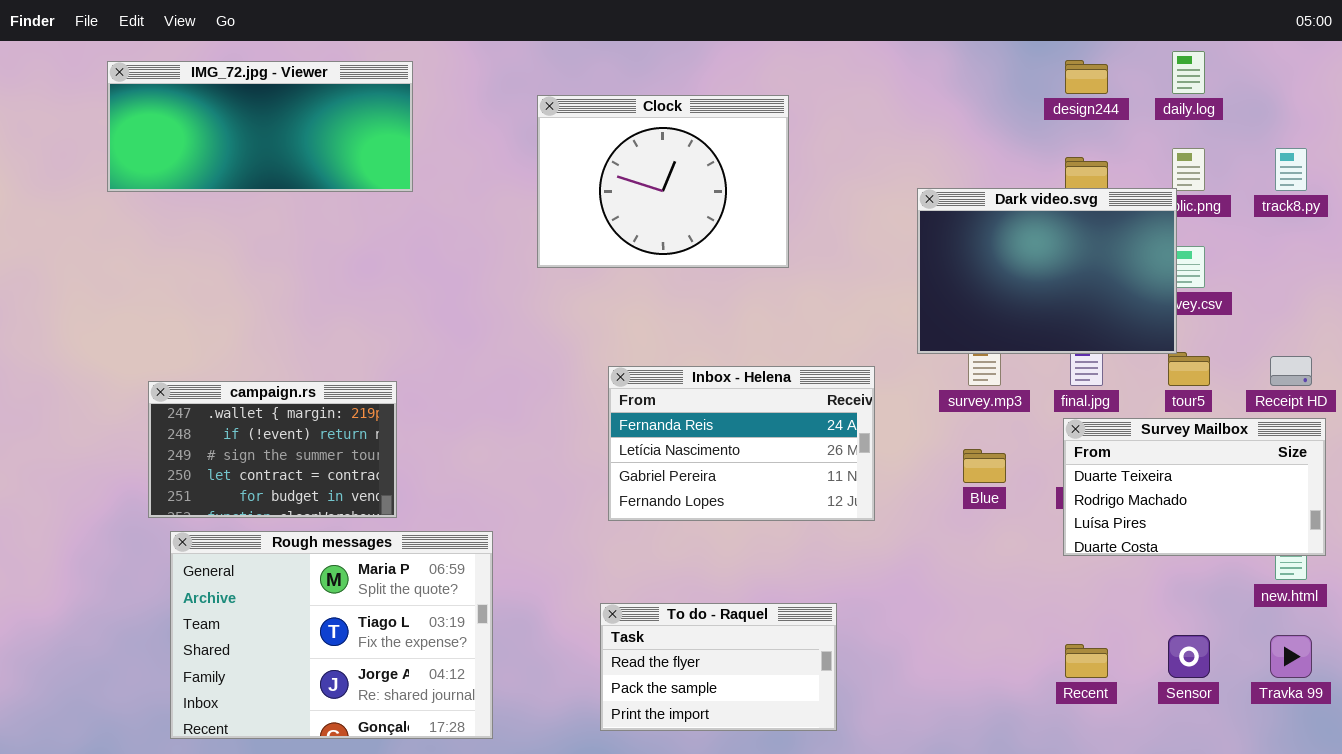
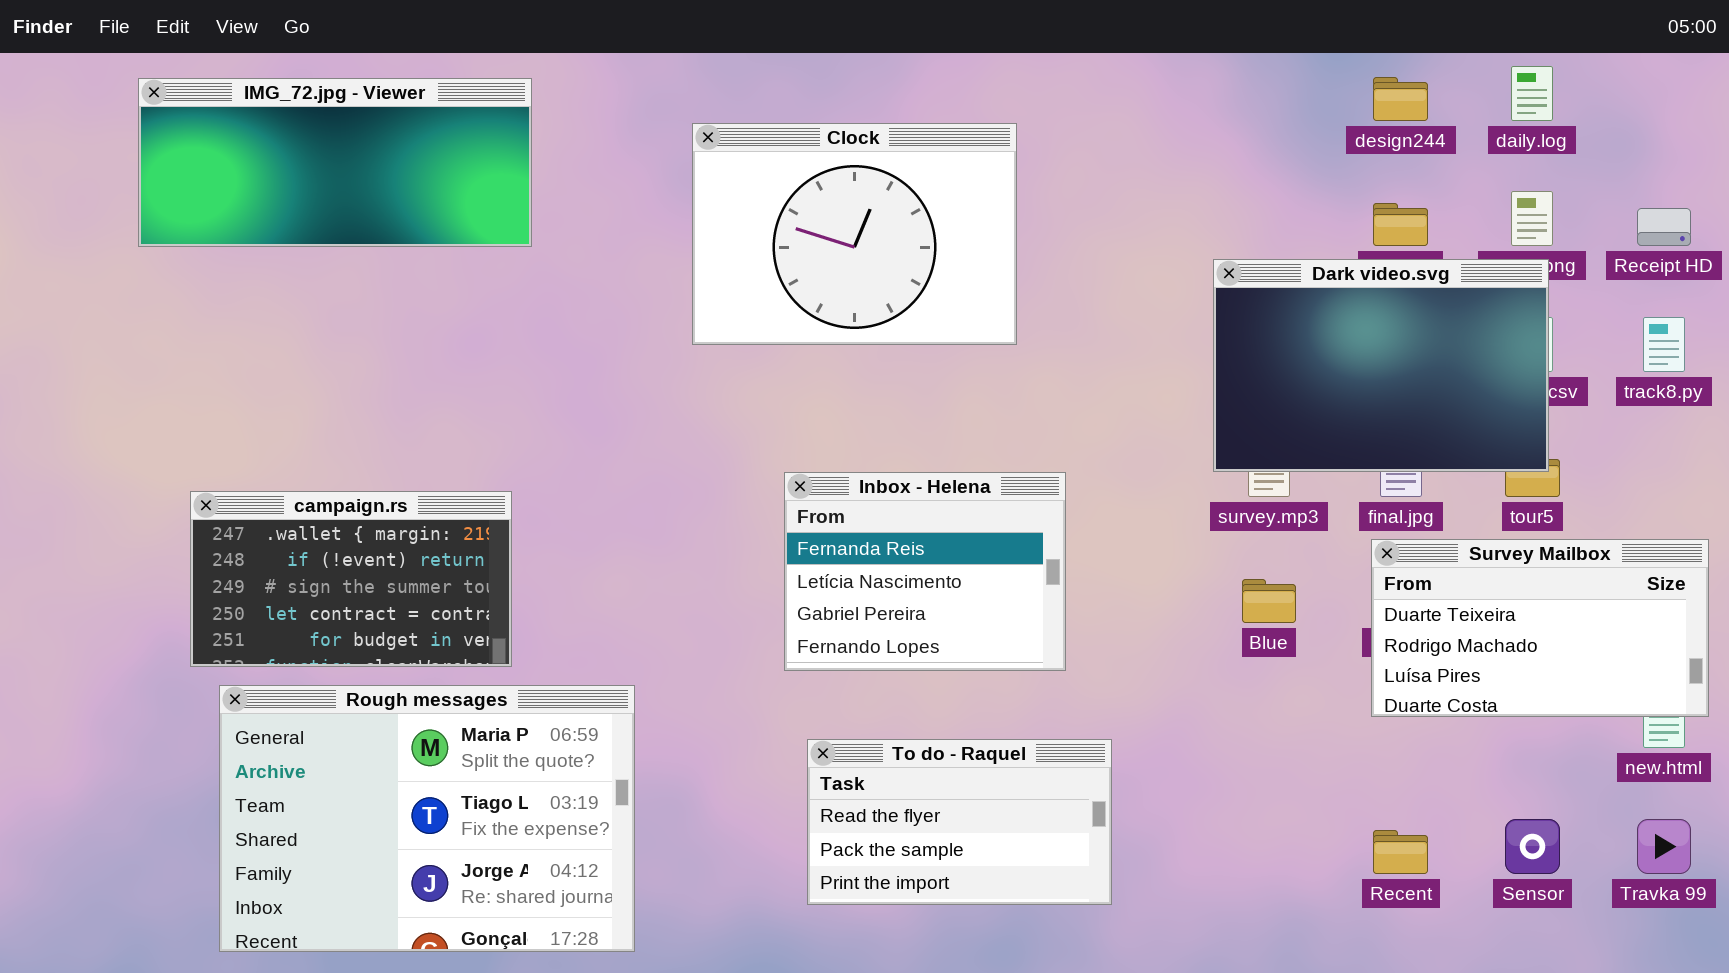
track8.py: [1275,148,1307,191] -> [1643,317,1685,372], moved
Dark video.svg: [917,188,1177,354] -> [1213,259,1549,472], moved
Receipt HD: [1270,356,1312,386] -> [1637,208,1691,246], moved
Inbox - Helena: [608,366,875,521] -> [784,472,1066,671], resized
To do - Raquel: [600,603,837,731] -> [807,739,1112,905], moved

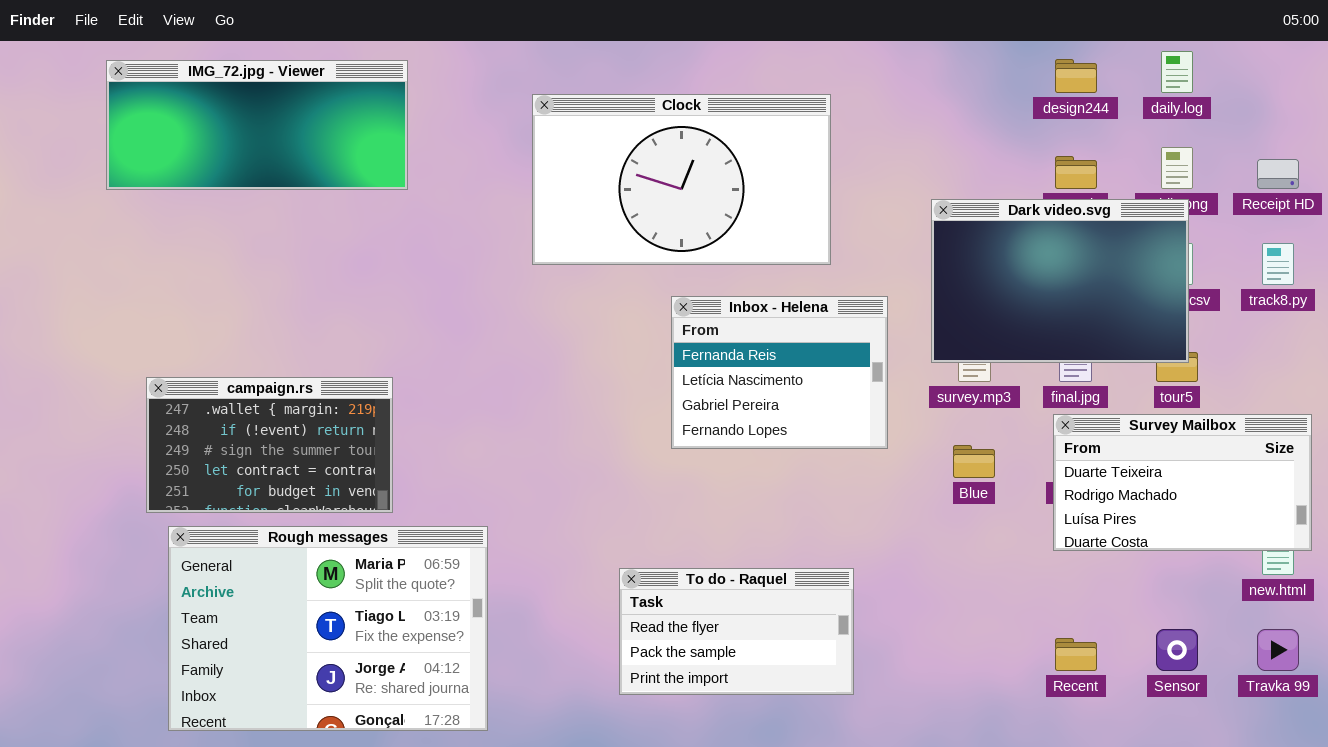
Clock: [692,123,1017,345] -> [532,94,831,265], resized
Inbox - Helena: [784,472,1066,671] -> [671,296,888,449], moved

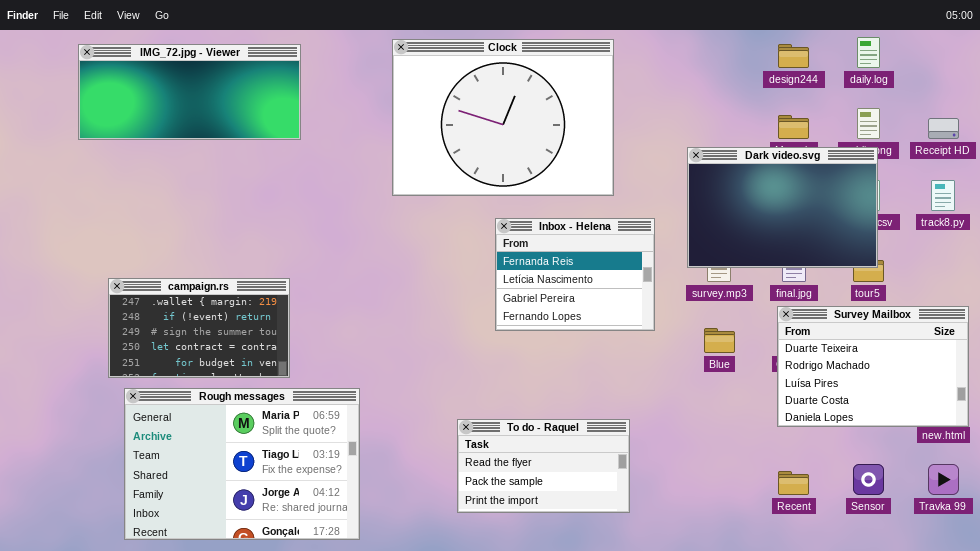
Clock: [532,94,831,265] -> [392,39,614,196], resized
Survey Mailbox: [1053,414,1312,551] -> [777,306,969,427], resized

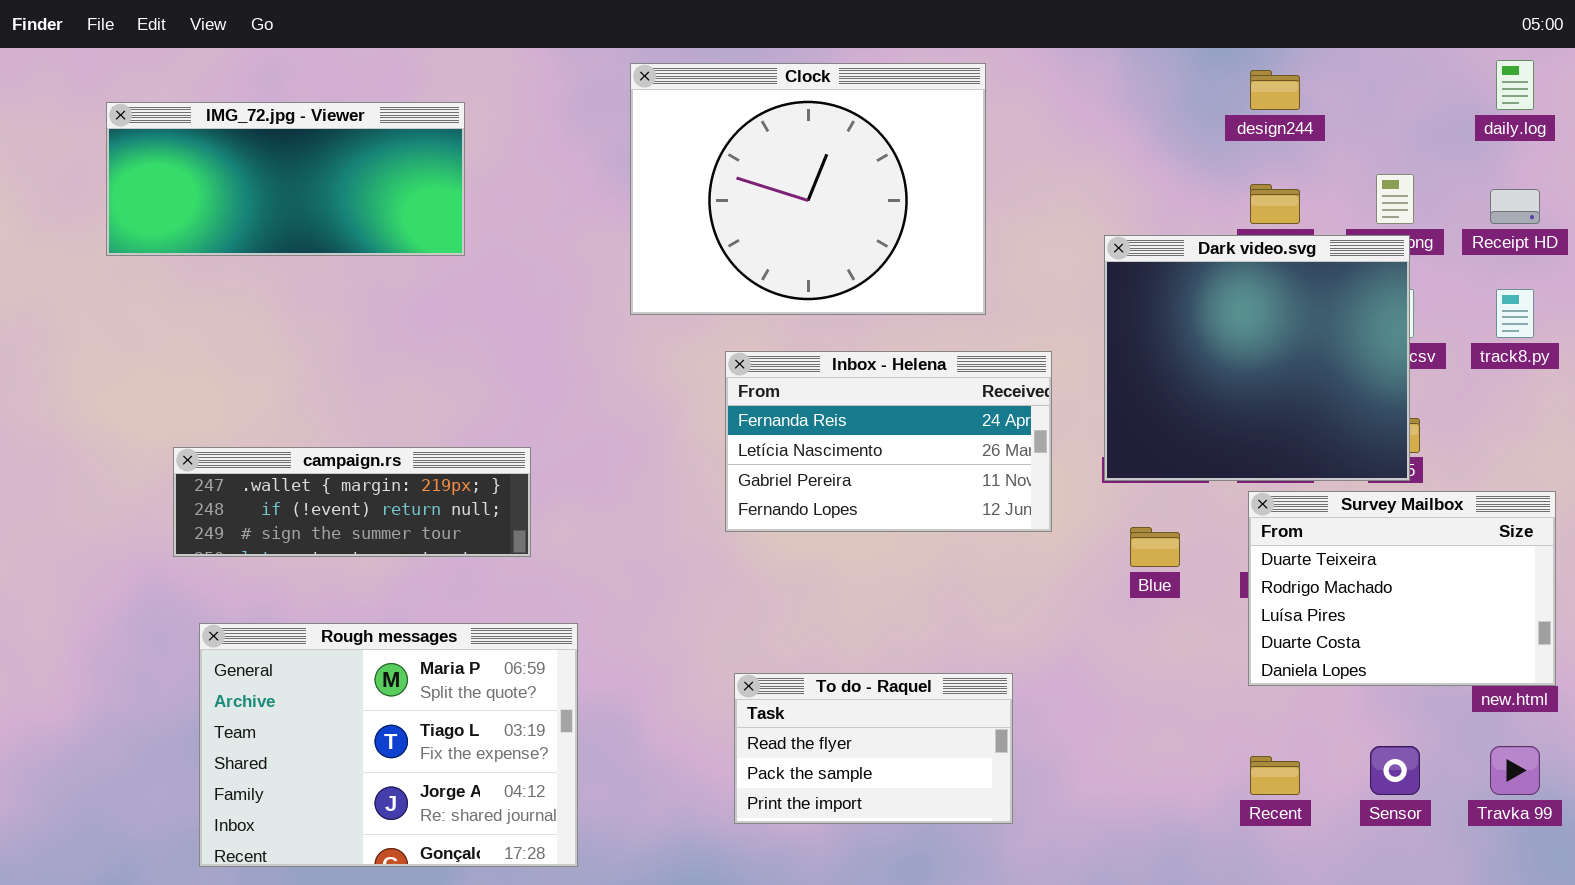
daily.log: [857,37,880,68] -> [1496,60,1534,110], moved
IMG_72.jpg - Viewer: [78,44,301,140] -> [106,102,465,256], moved
Dark video.svg: [687,147,878,268] -> [1104,235,1410,481], resized
Inbox - Helena: [495,218,655,331] -> [725,351,1052,532], resized
campaign.rs: [108,278,290,378] -> [173,447,531,557], resized

